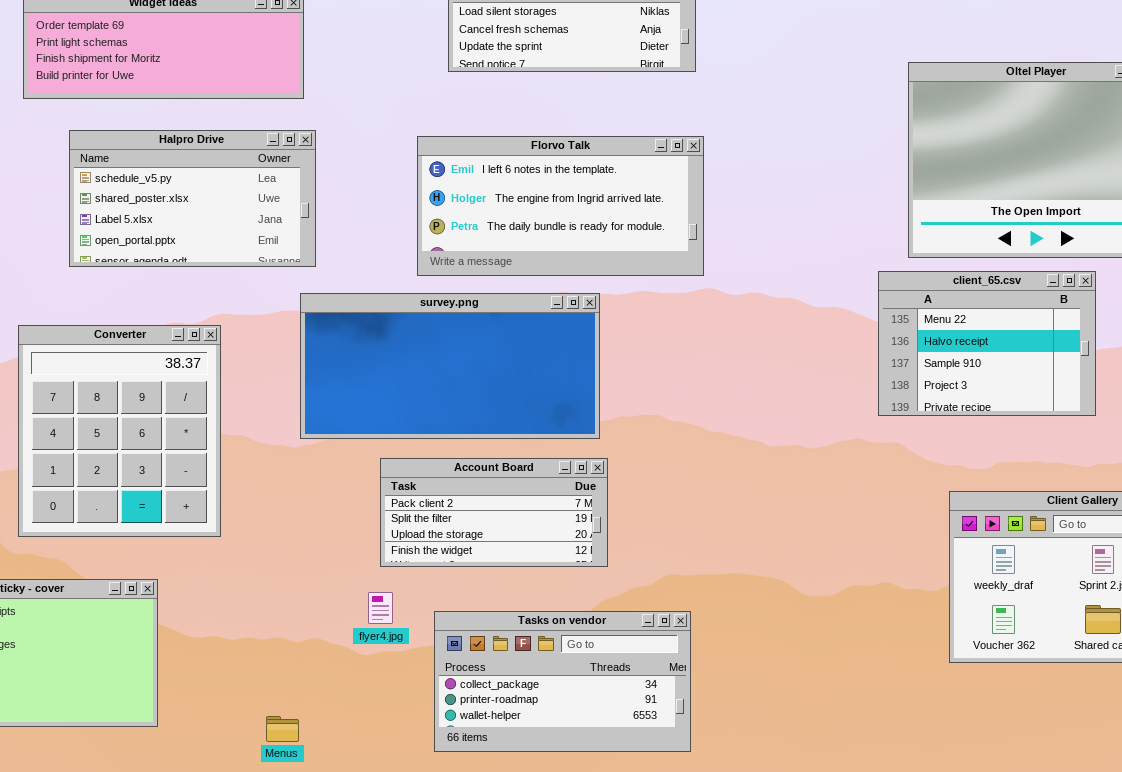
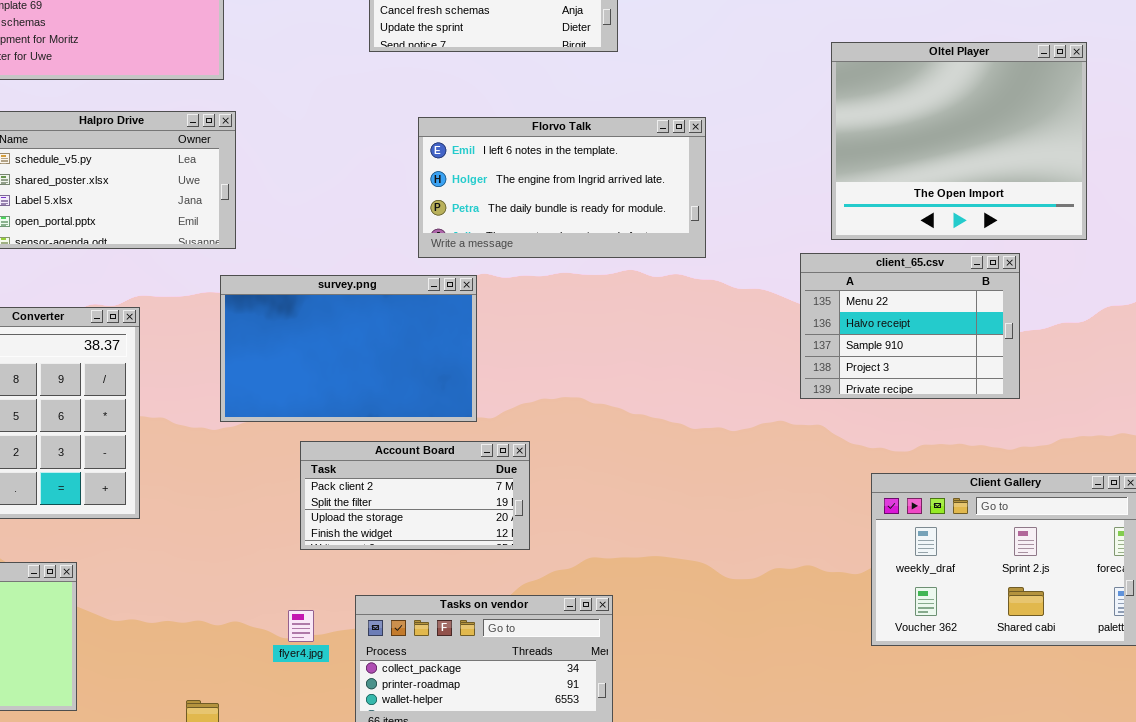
Florvo Talk: [417,136,704,276] -> [418,117,706,258], moved
survey.png: [300,293,600,439] -> [220,275,477,422], resized
flyer4.jpg: [368,592,393,624] -> [288,610,314,642], moved

